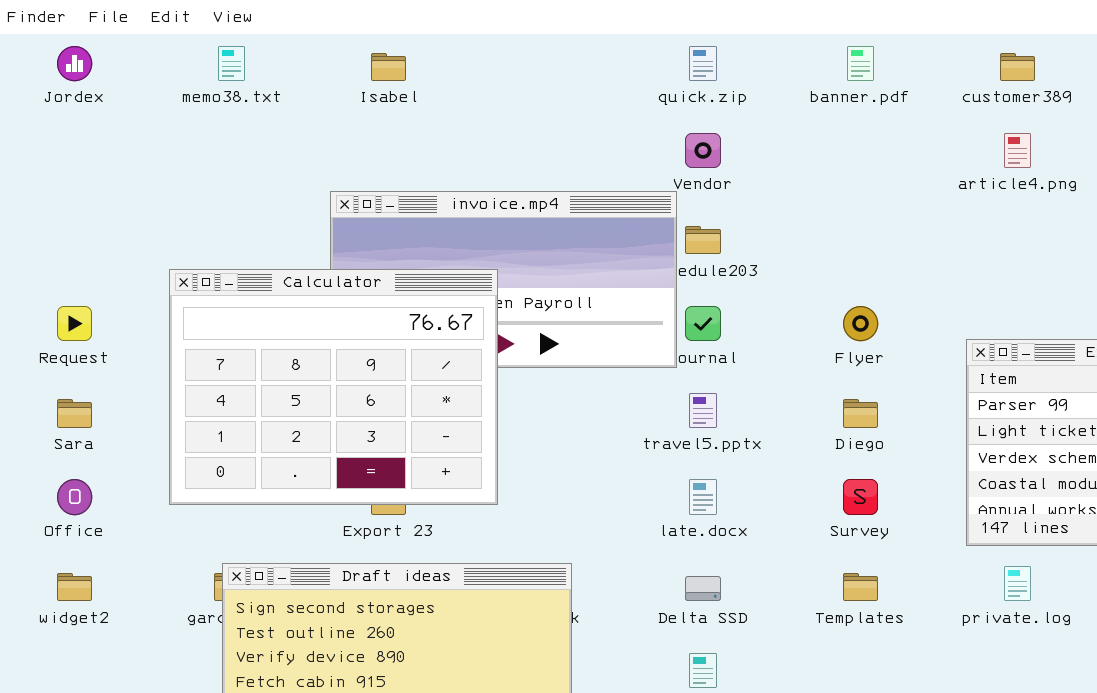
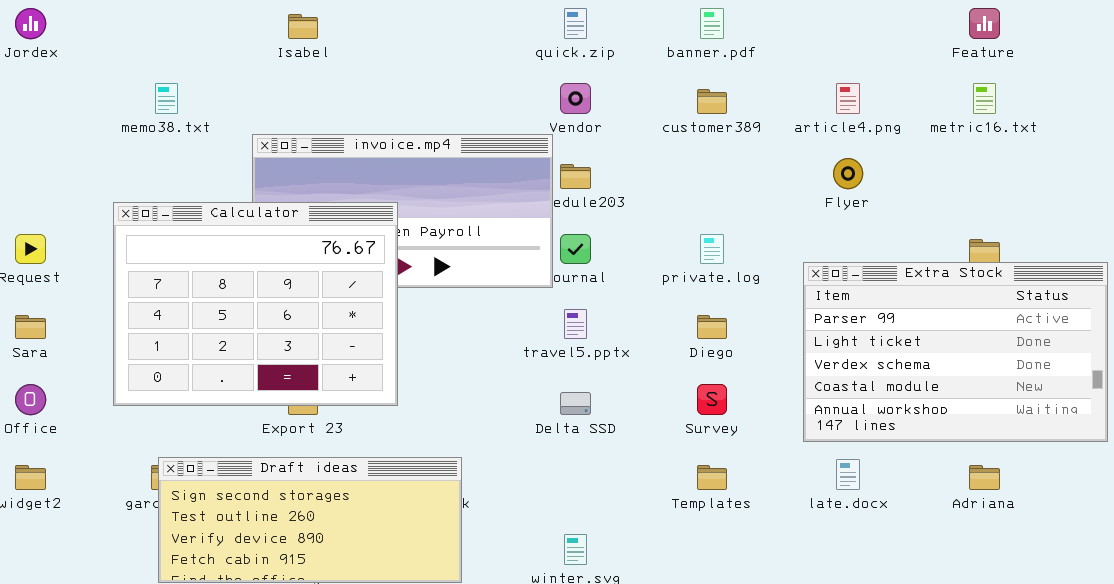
memo38.txt: [218,46,245,81] -> [155,83,178,114], moved
customer389: [1000,53,1035,81] -> [697,89,727,114], moved
Flyer: [843,306,878,341] -> [833,158,863,189], moved
late.docx: [689,479,717,515] -> [836,459,860,490], moved
private.log: [1004,566,1031,601] -> [700,234,724,264], moved
Delta SSD: [685,576,721,601] -> [560,392,591,415], moved

